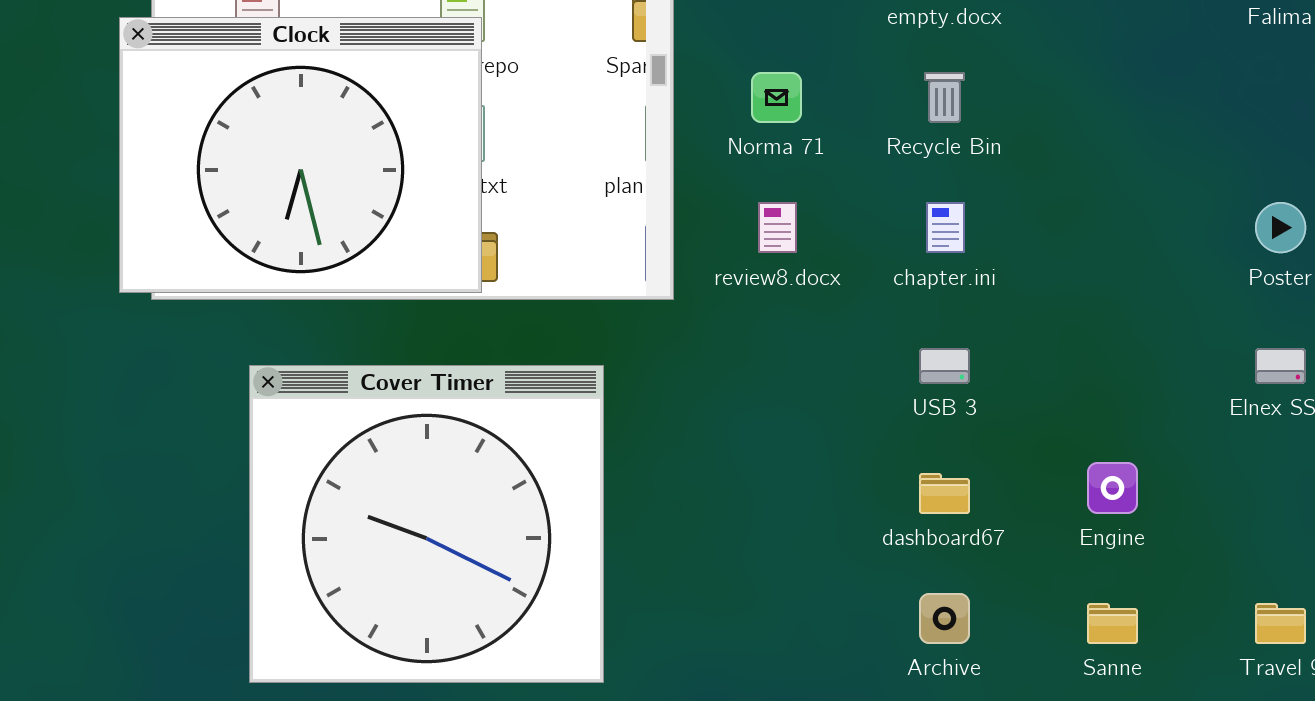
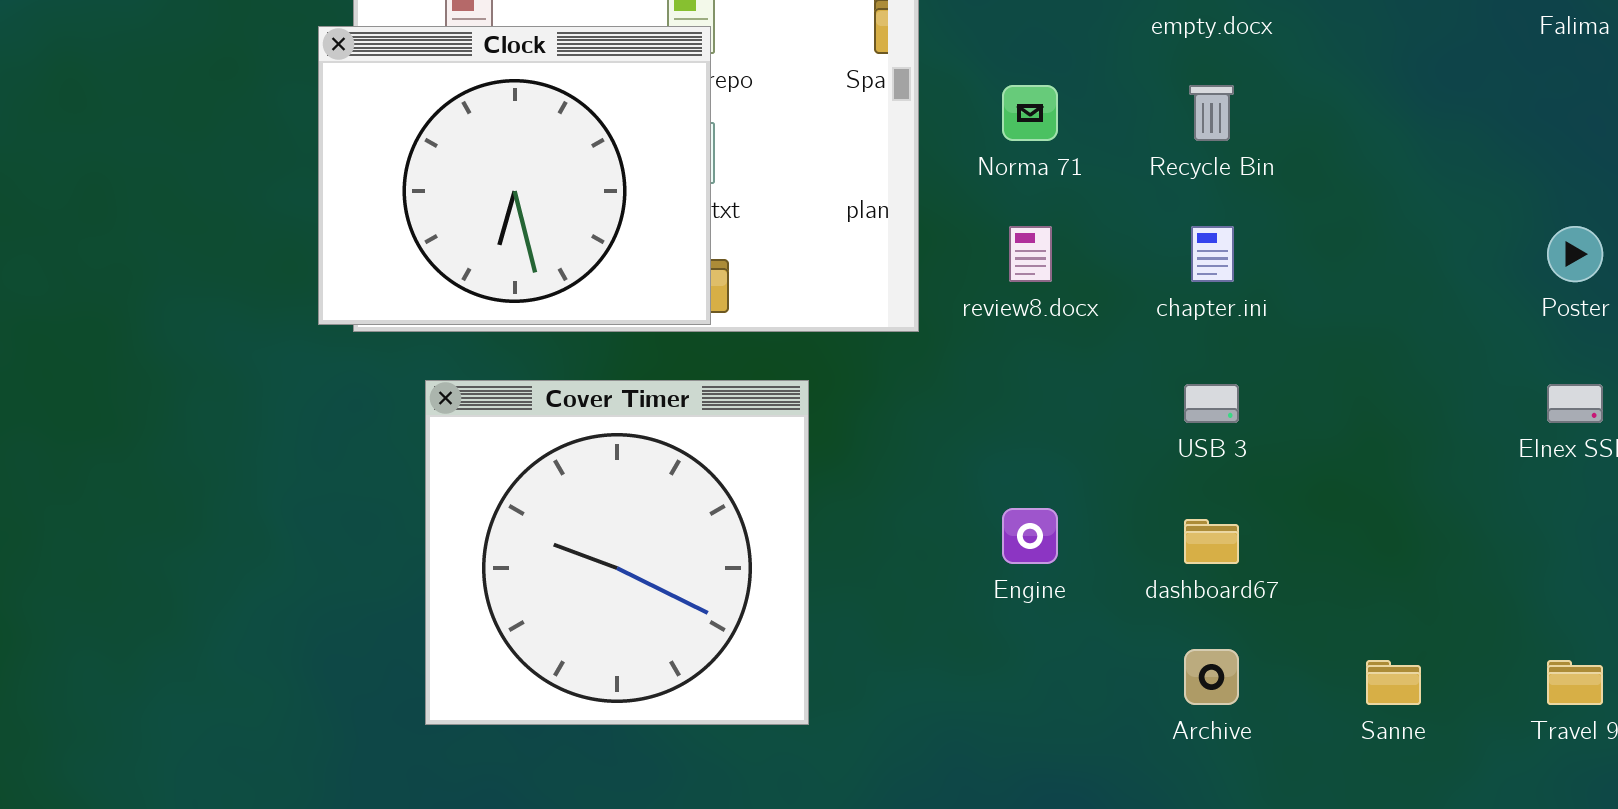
Cover Timer: [249,365,604,683] -> [425,380,809,725], moved
Engine: [1087,462,1138,514] -> [1002,508,1058,564], moved

